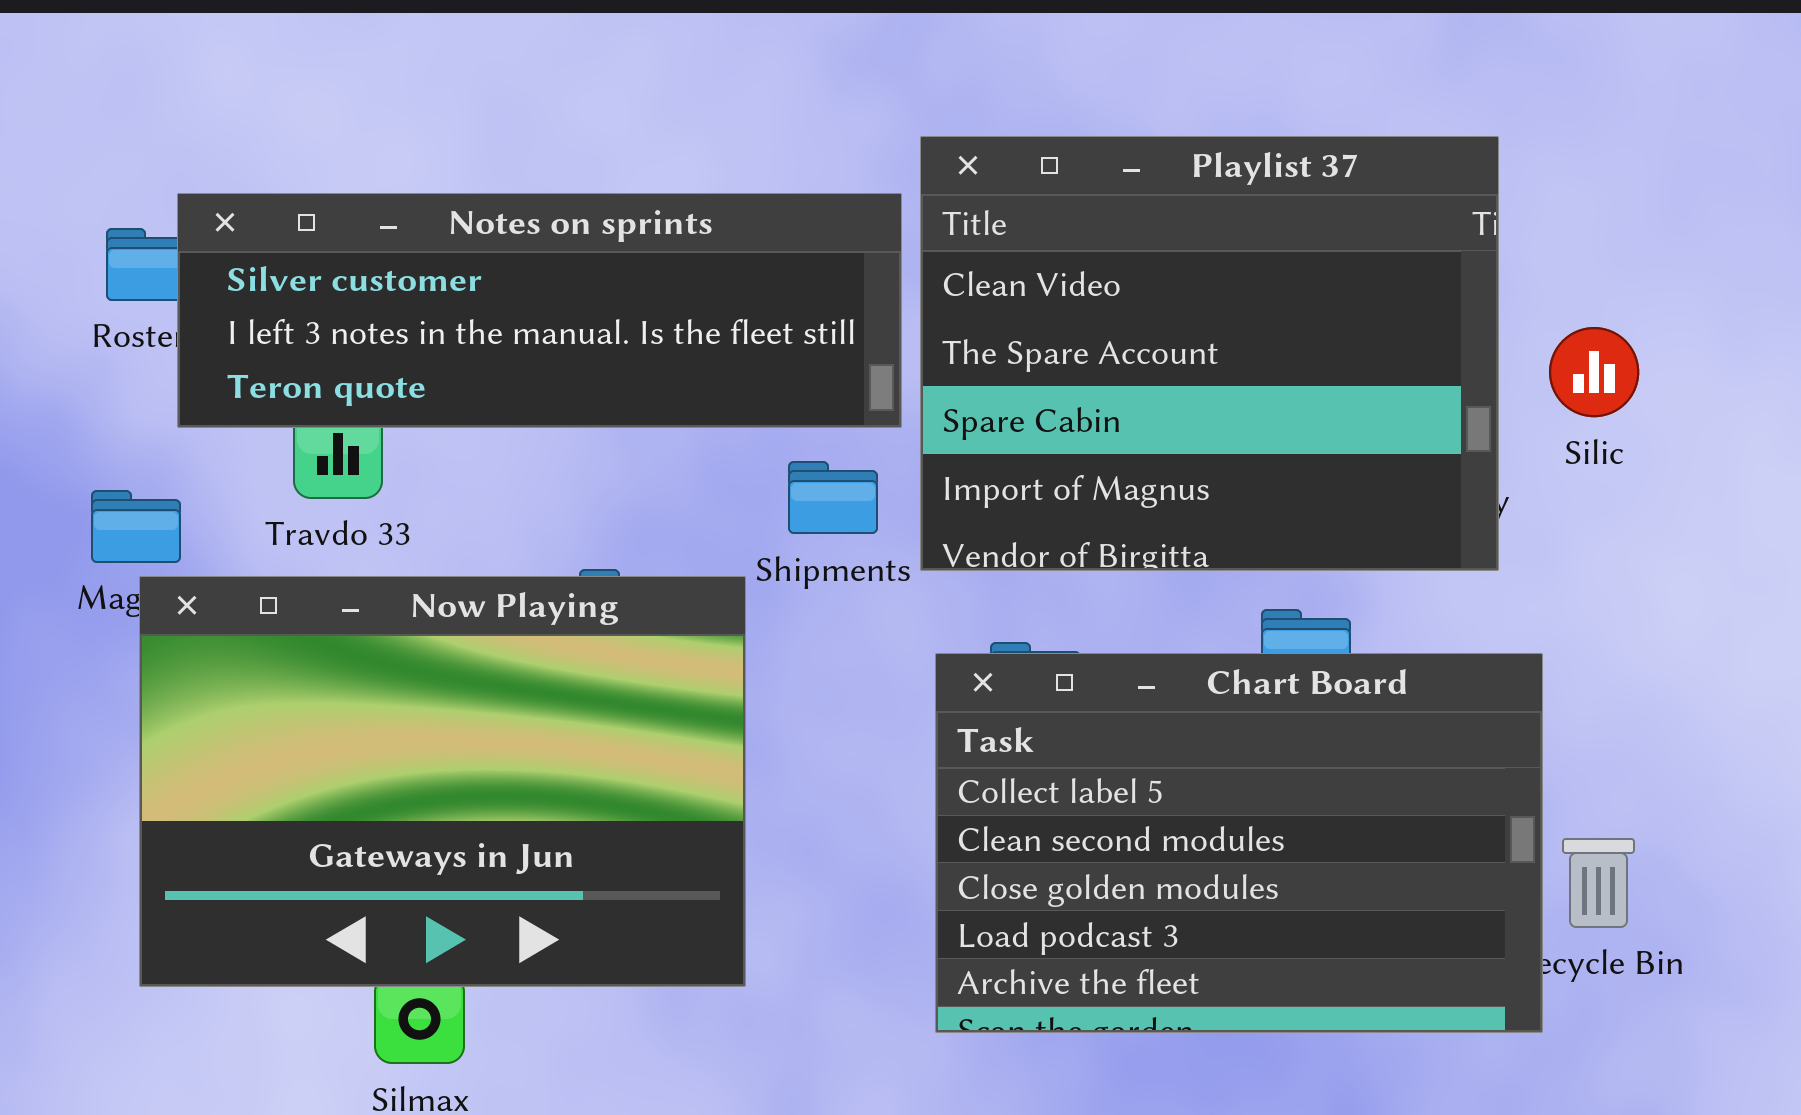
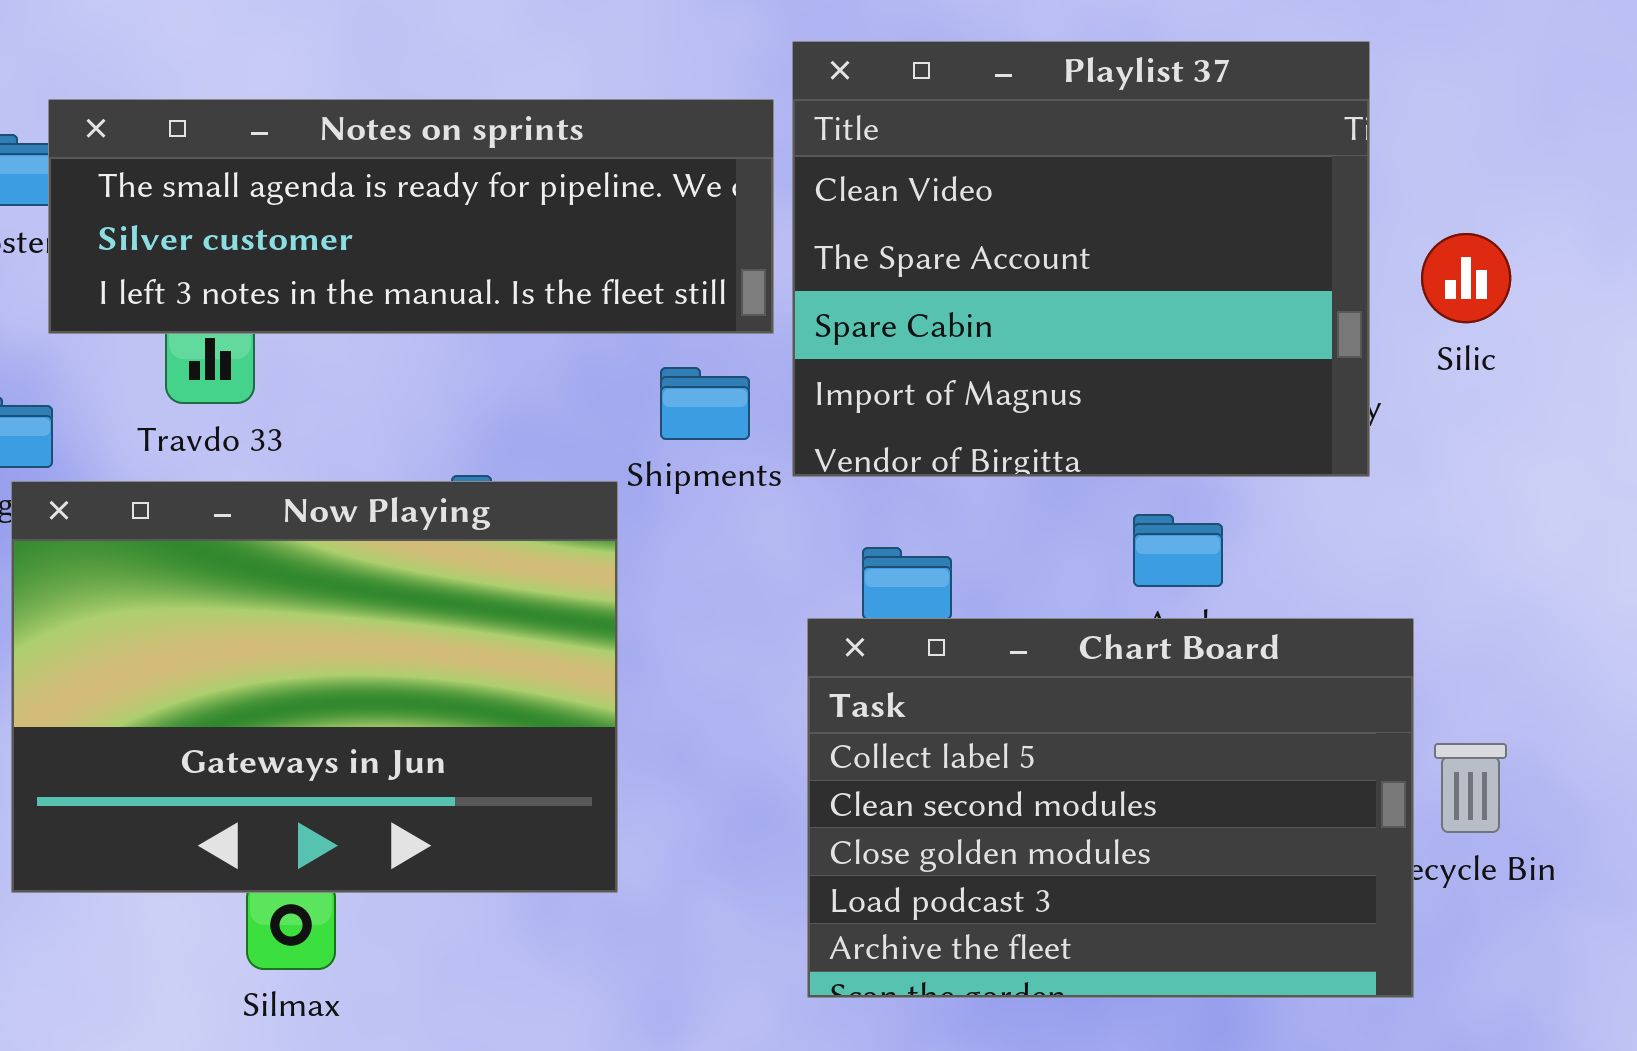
Notes on sprints: [177,193,902,428] -> [48,99,774,334], scrolled up 1 row
Chart Board: [935,653,1543,1033] -> [807,618,1414,998], moved

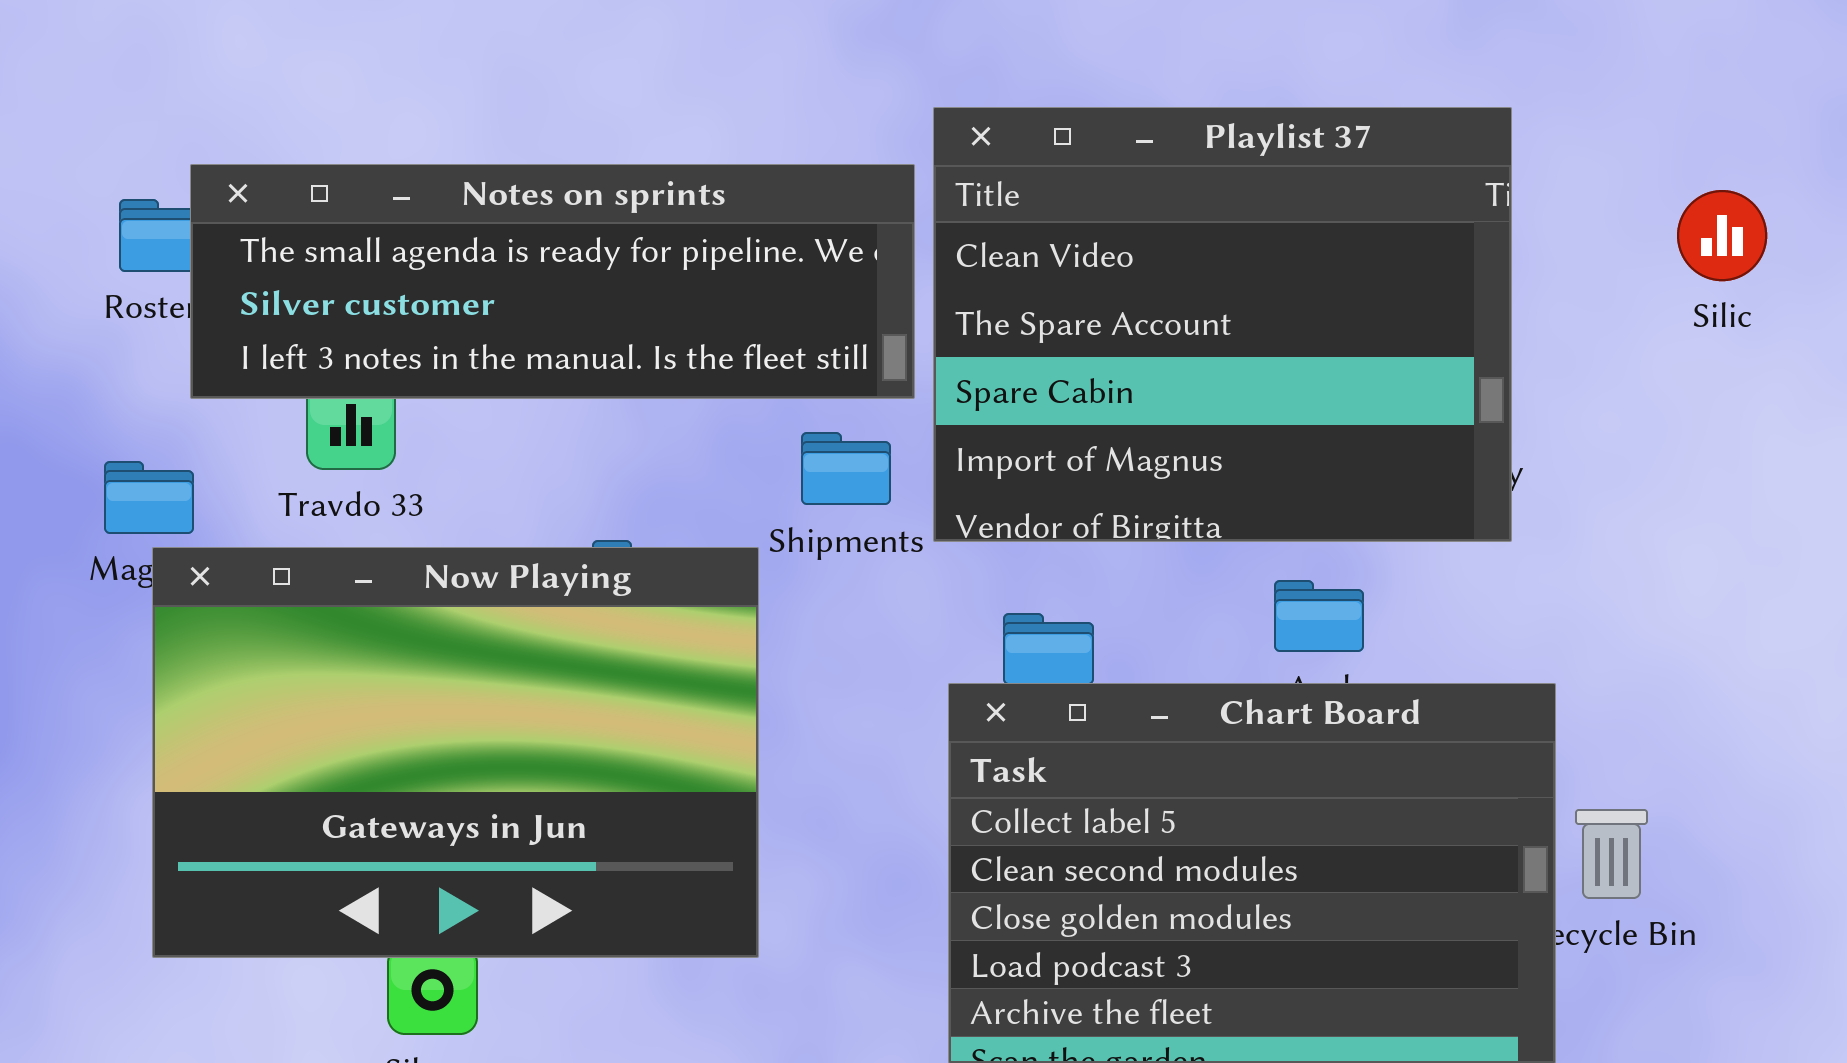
Silic: [1421,233,1511,323] -> [1677,190,1767,281], moved

